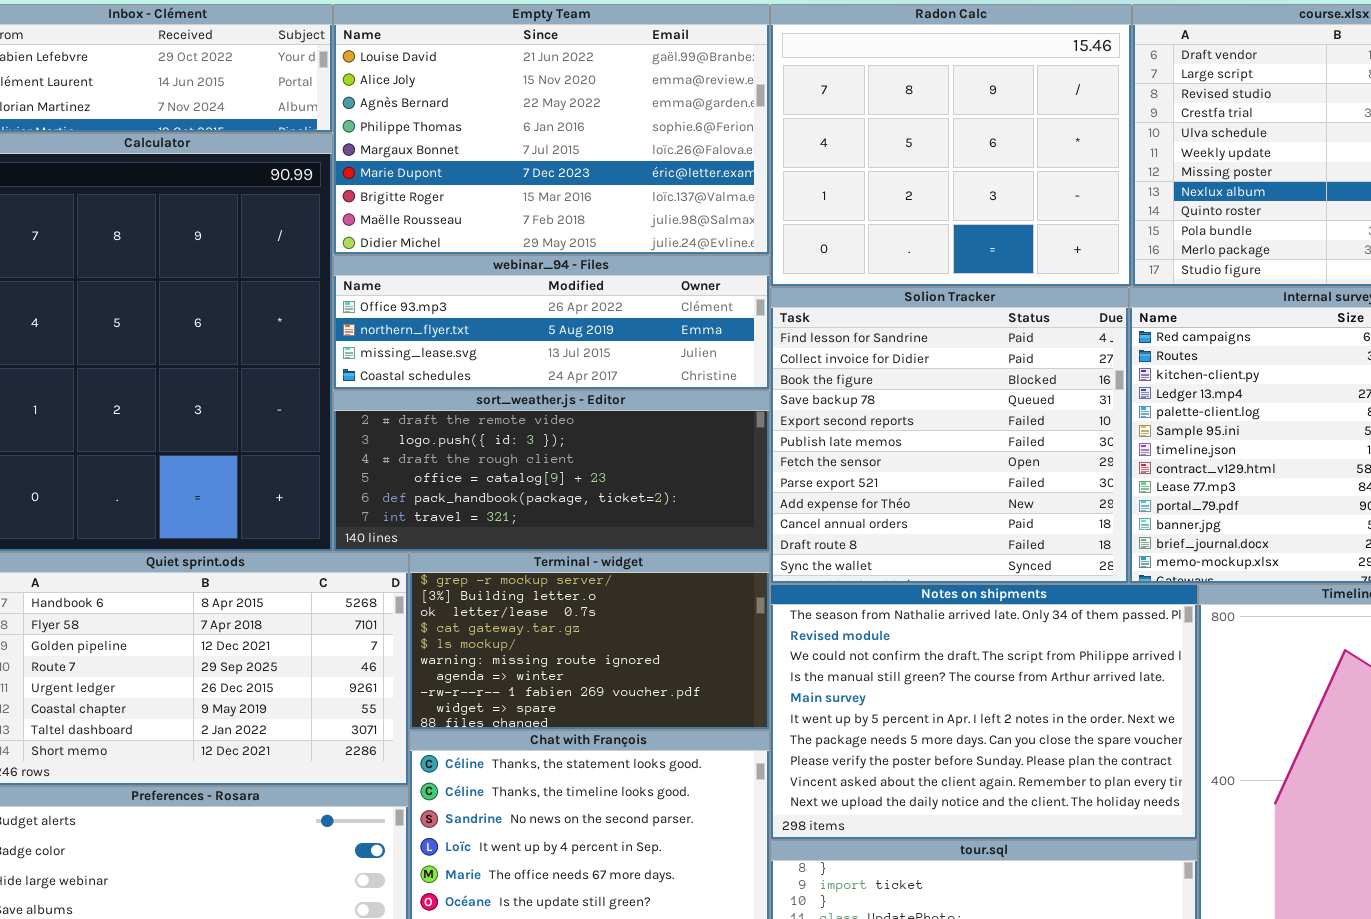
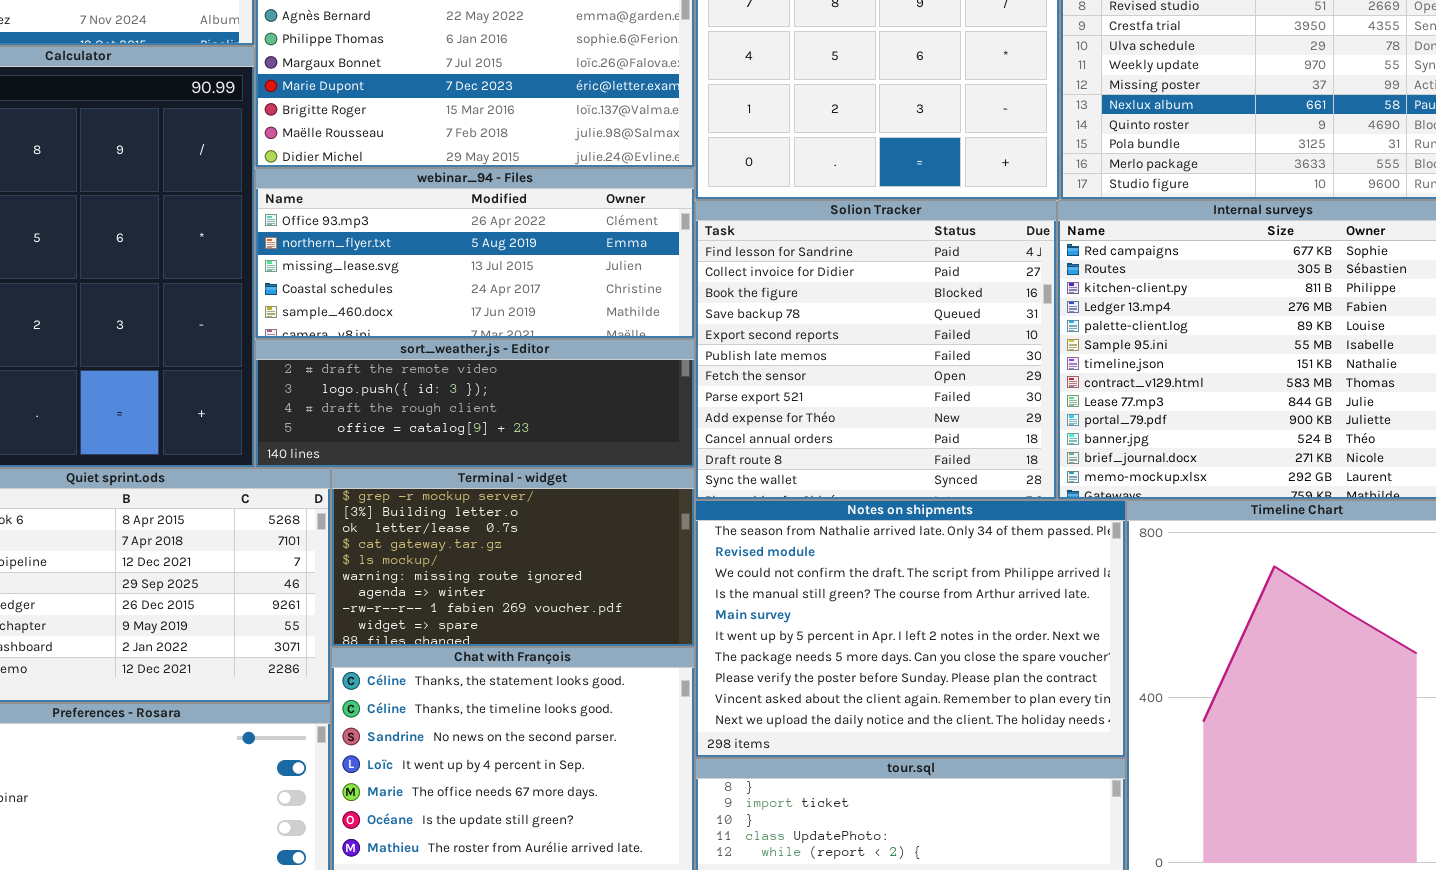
webinar_94 - Files: [333,255,770,390] -> [255,168,695,339], resized
sort_weather.js - Editor: [333,390,770,552] -> [255,339,695,468], resized

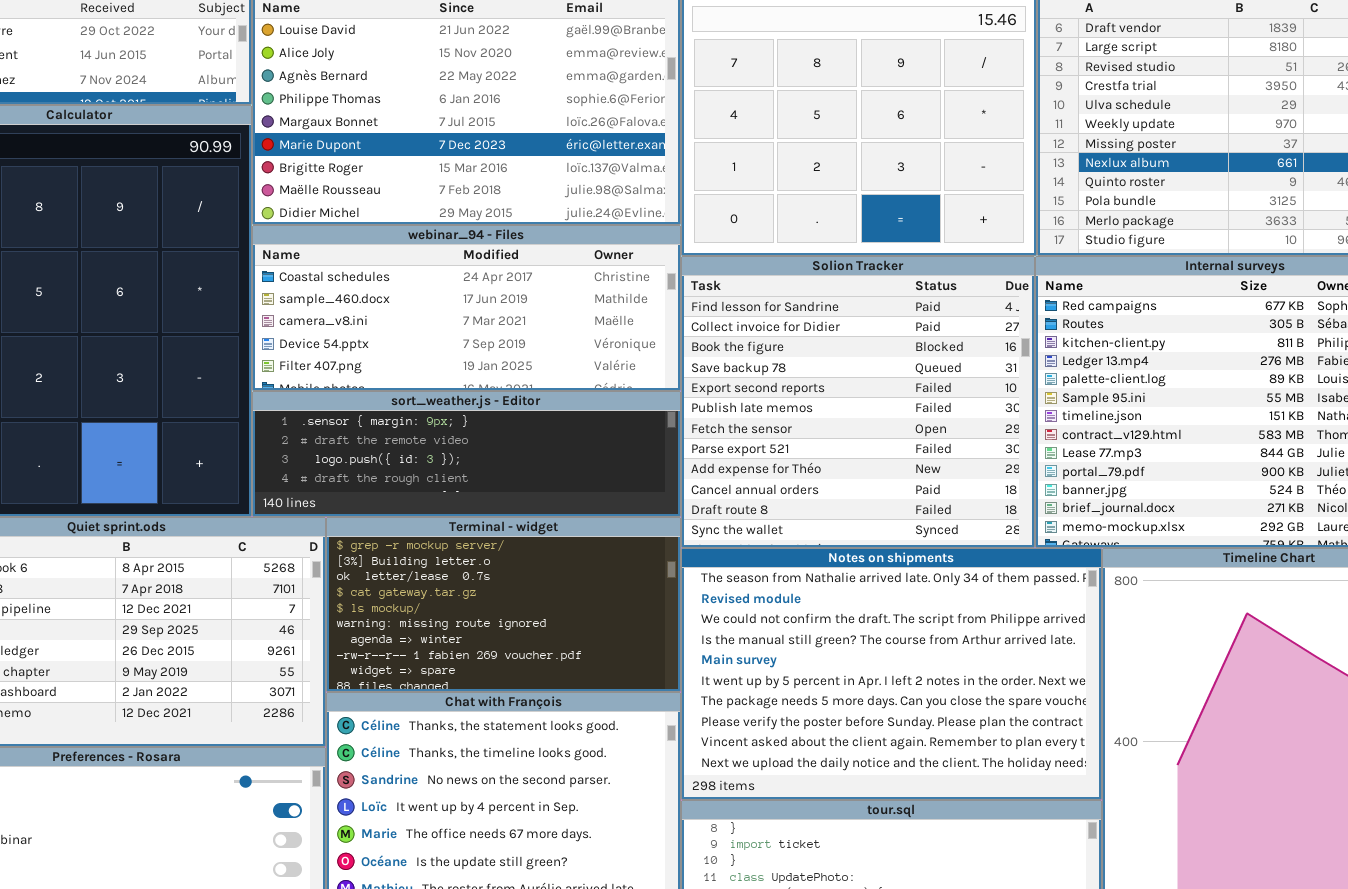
webinar_94 - Files: [255,168,695,339] -> [252,225,681,391], scrolled down 3 rows
sort_weather.js - Editor: [255,339,695,468] -> [252,391,681,517], scrolled up 1 row

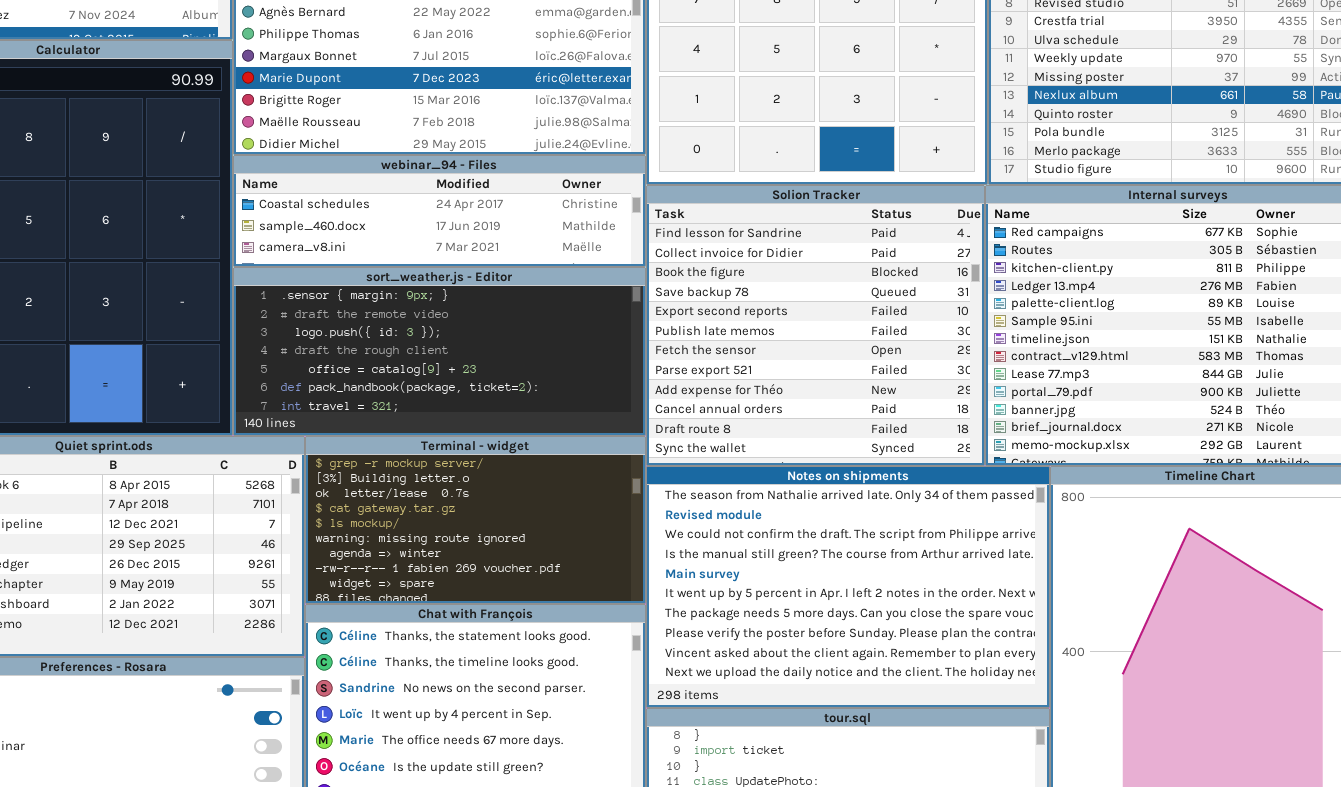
webinar_94 - Files: [252,225,681,391] -> [233,155,646,267], resized
sort_weather.js - Editor: [252,391,681,517] -> [233,267,646,436], resized

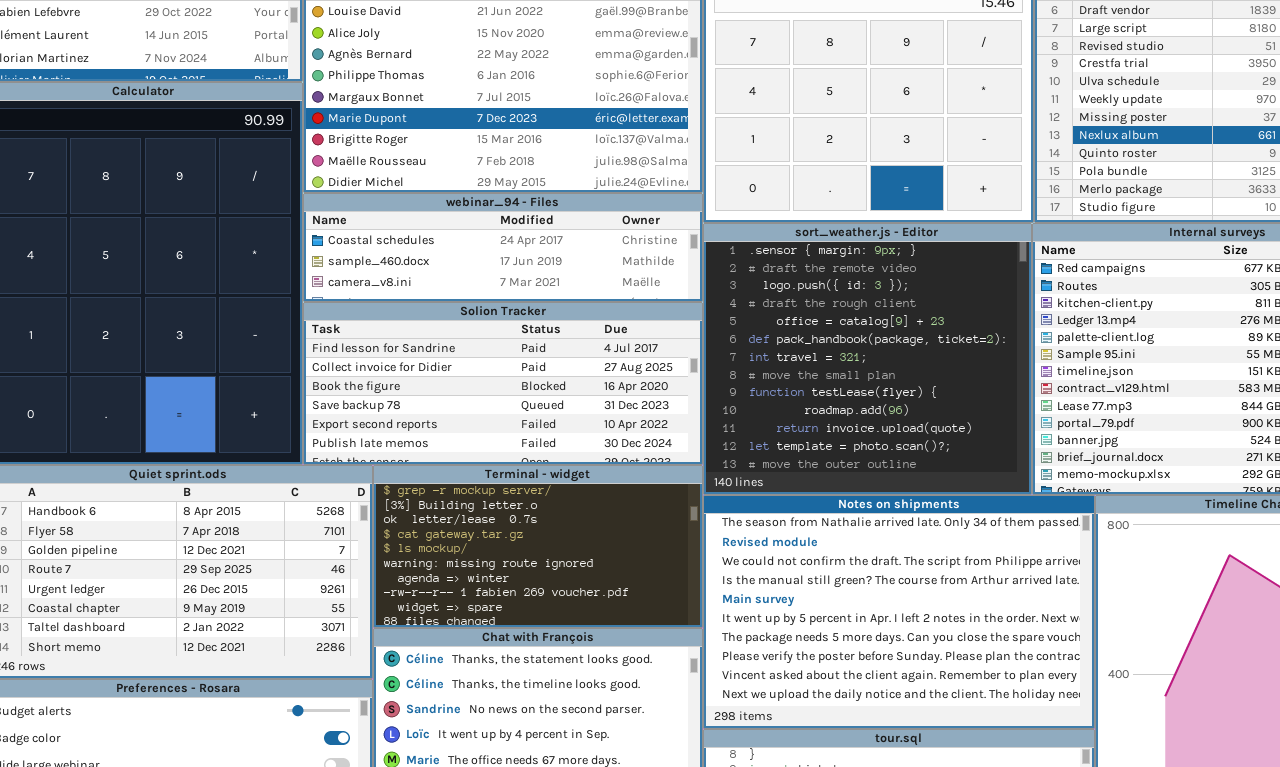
Solion Tracker: [646,185,985,466] -> [303,302,703,465], moved, resized
sort_weather.js - Editor: [233,267,646,436] -> [703,223,1032,495], moved, resized

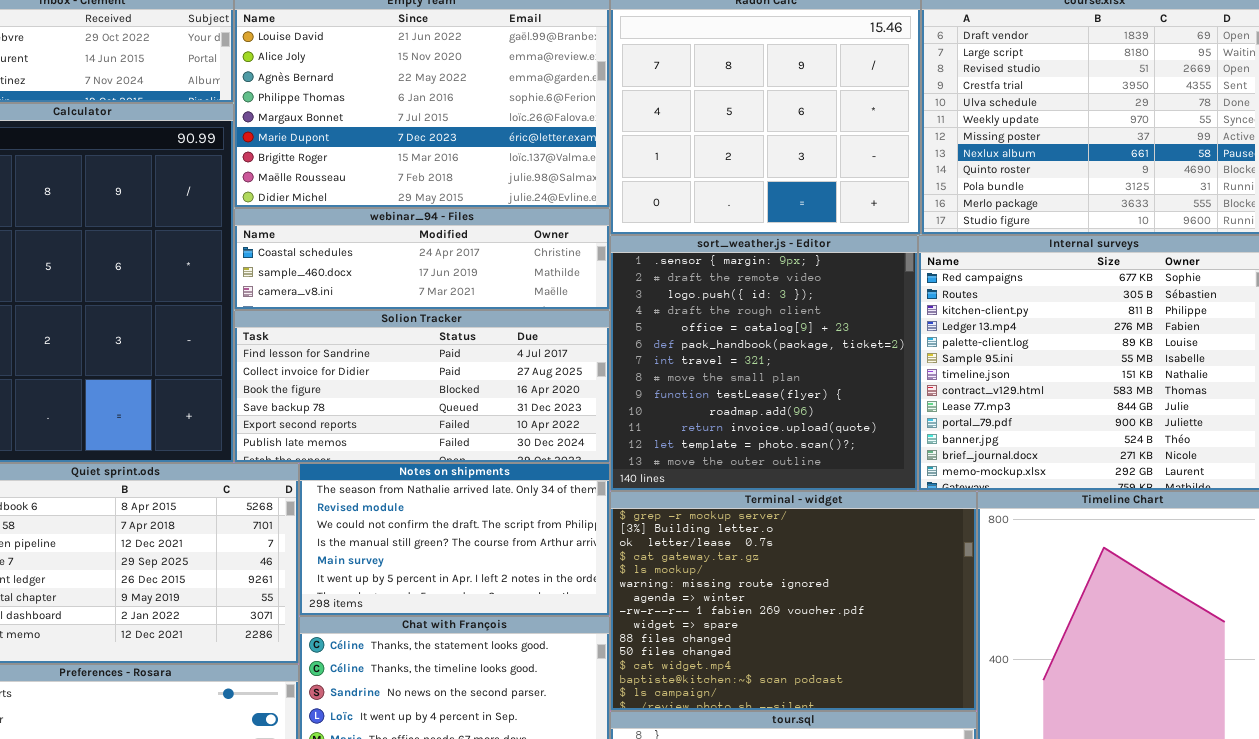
Terminal - widget: [373,465,703,628] -> [610,491,977,711], moved, resized
Notes on shipments: [703,495,1095,729] -> [299,463,610,616], moved, resized

